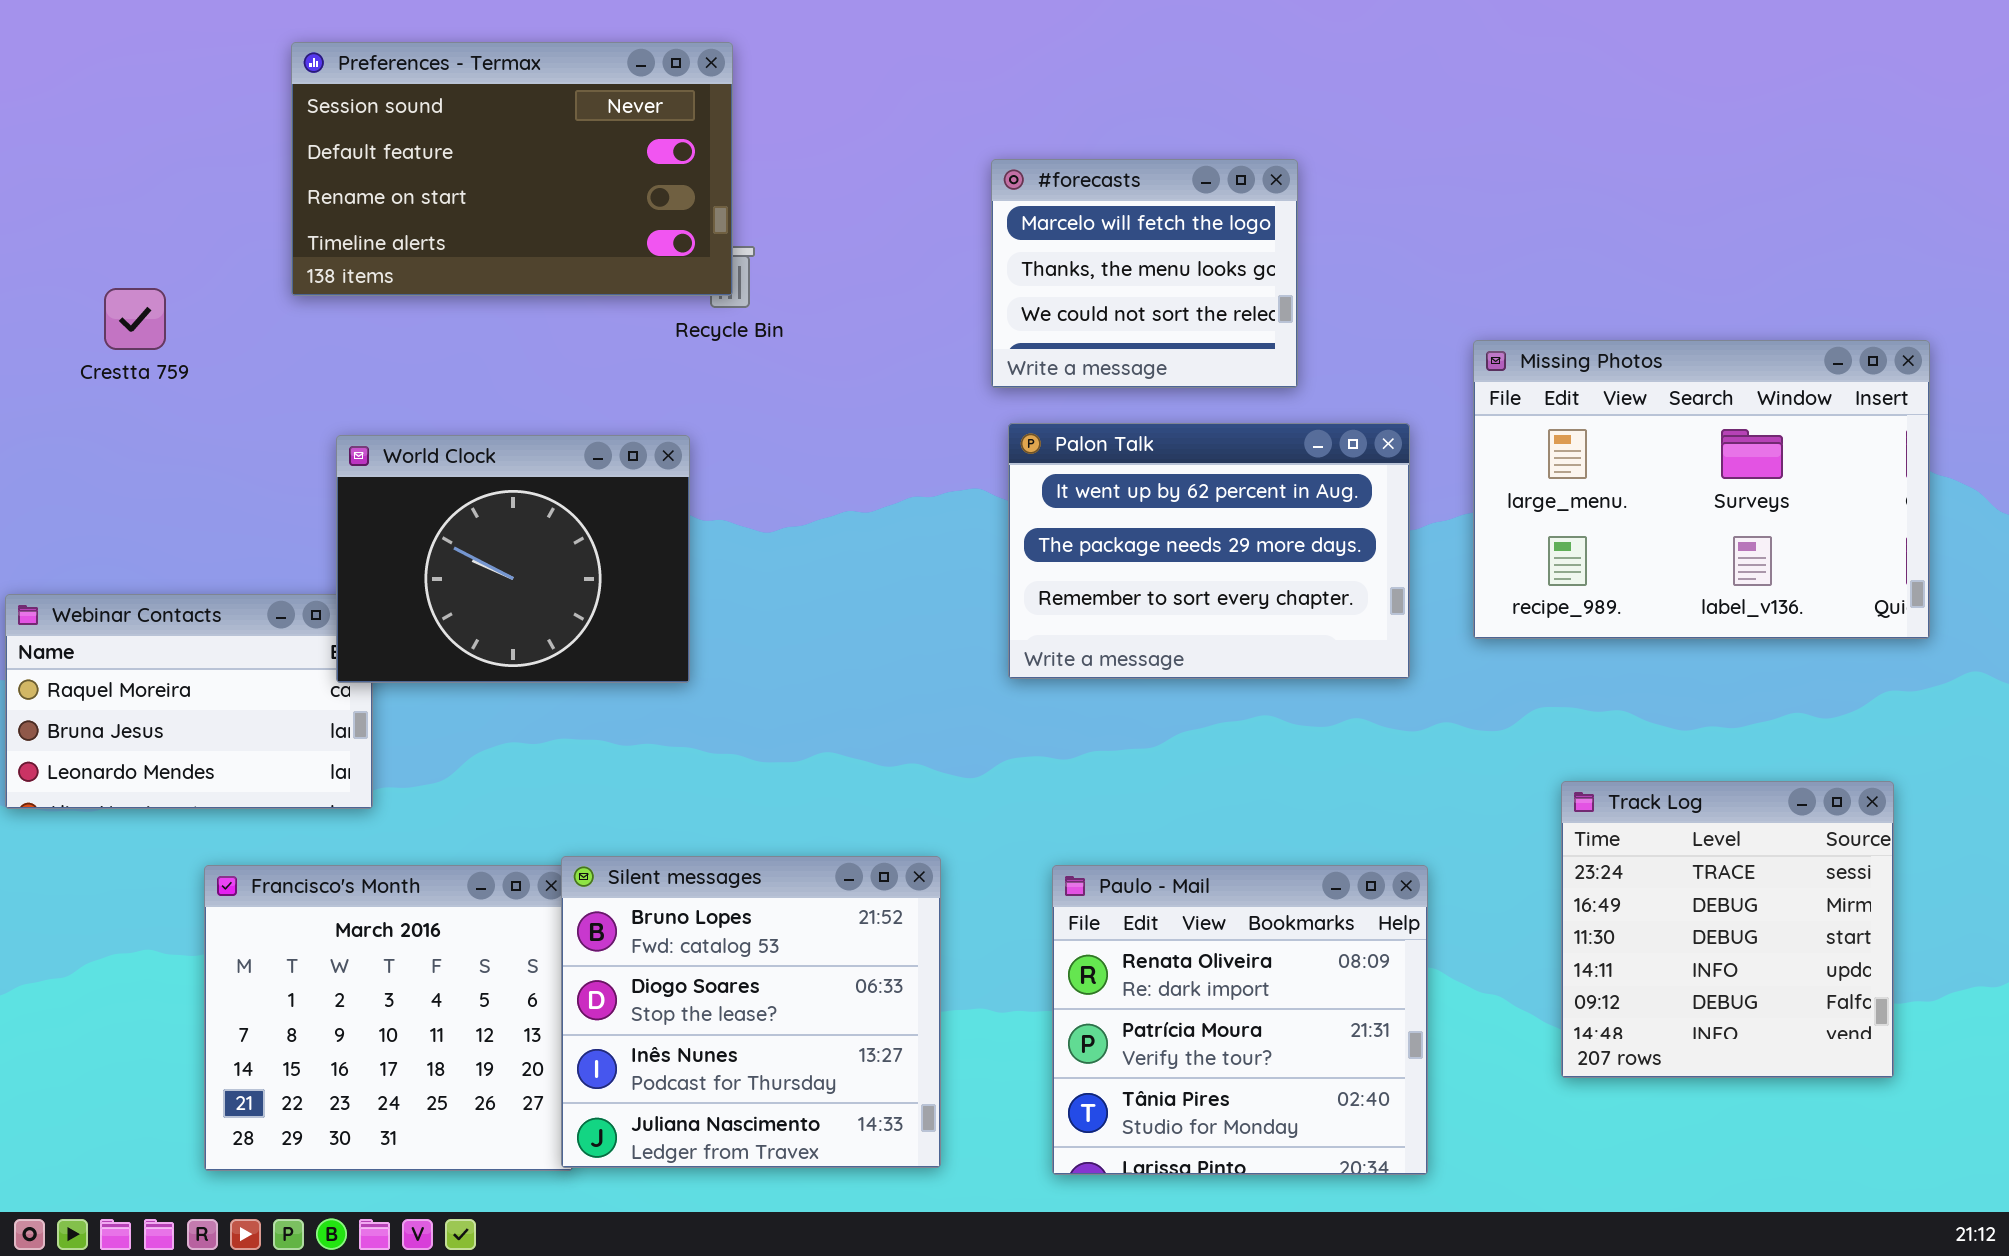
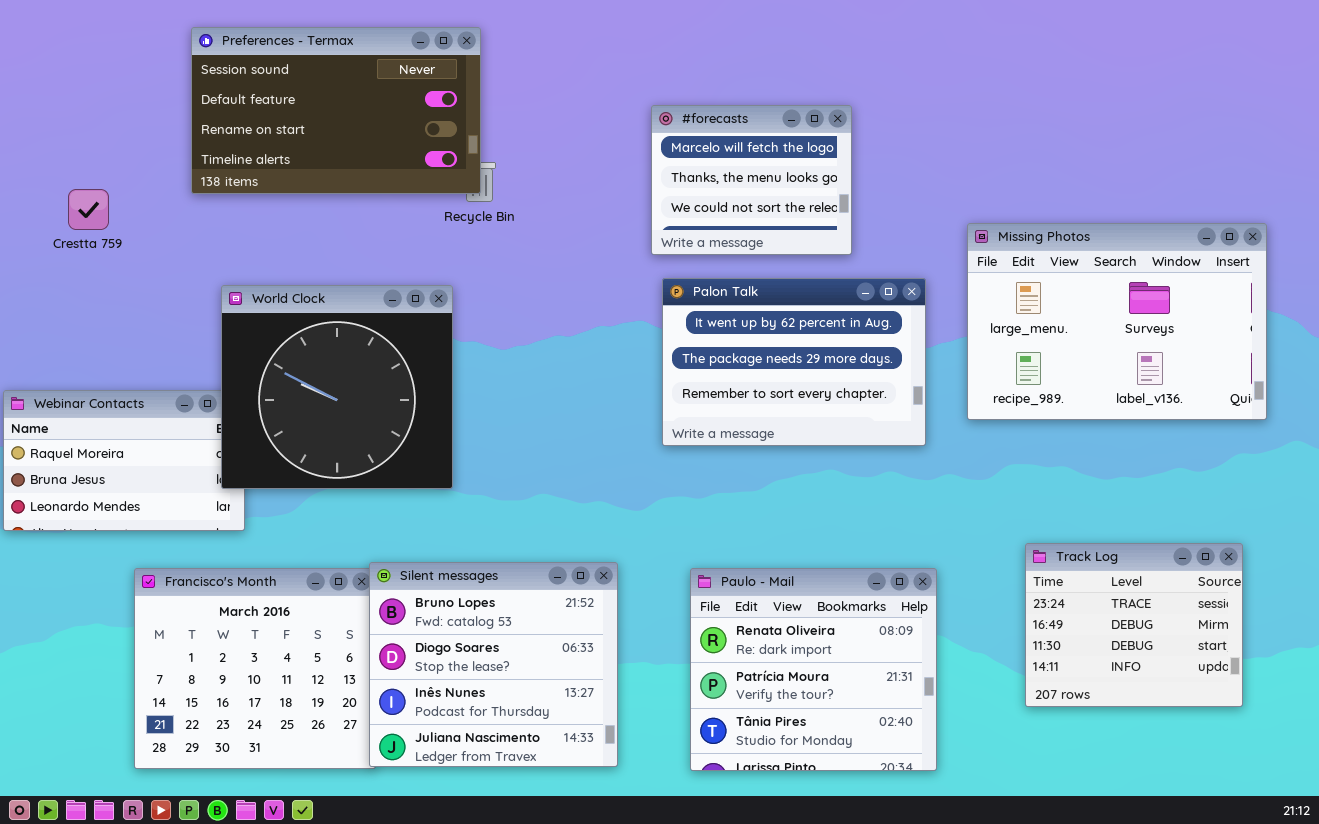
World Clock: [336,435,690,683] -> [221,285,453,489], resized
Track Log: [1561,781,1894,1078] -> [1025,543,1243,707], resized

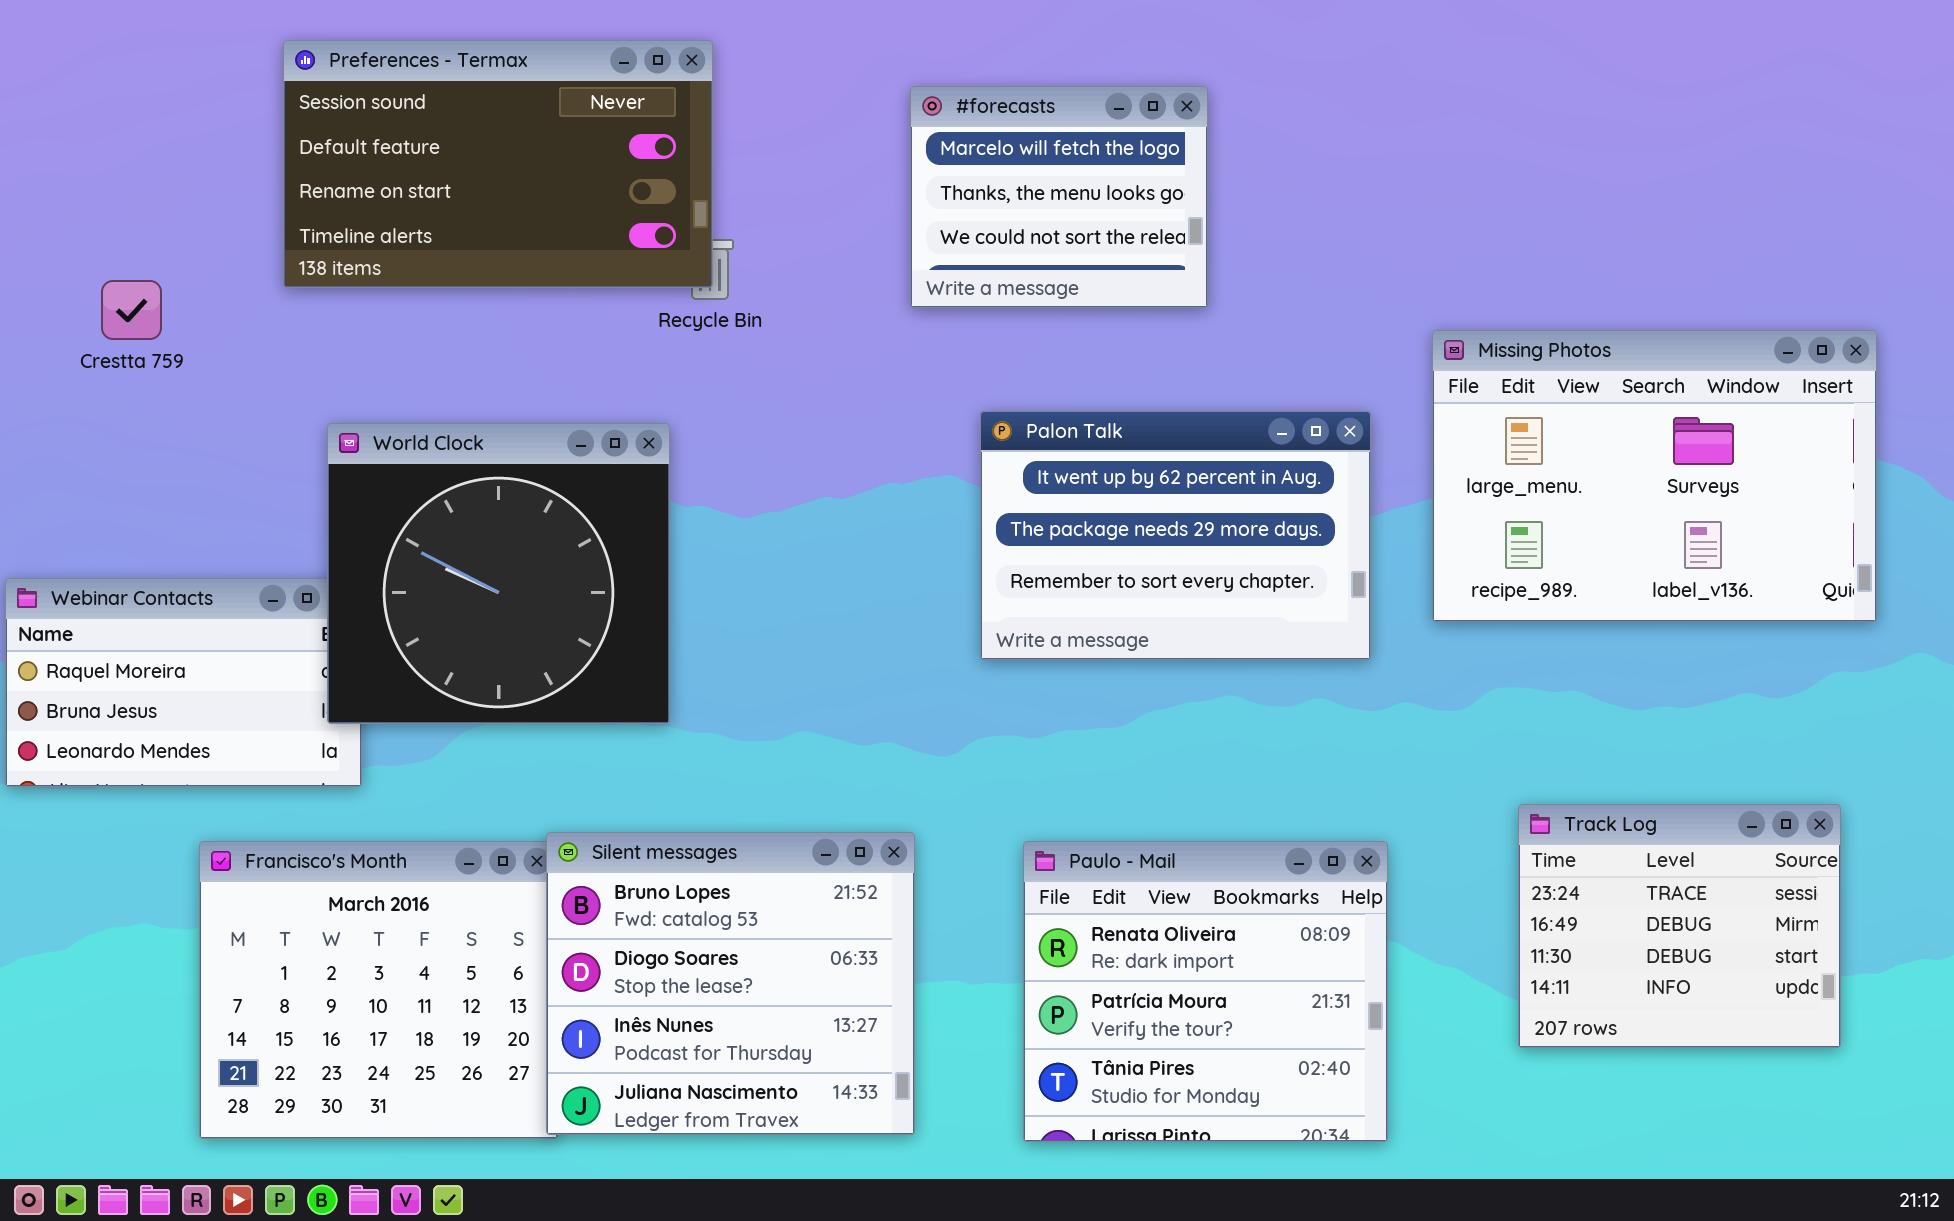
#forecasts: [651,105,852,255] -> [910,86,1208,308], moved

